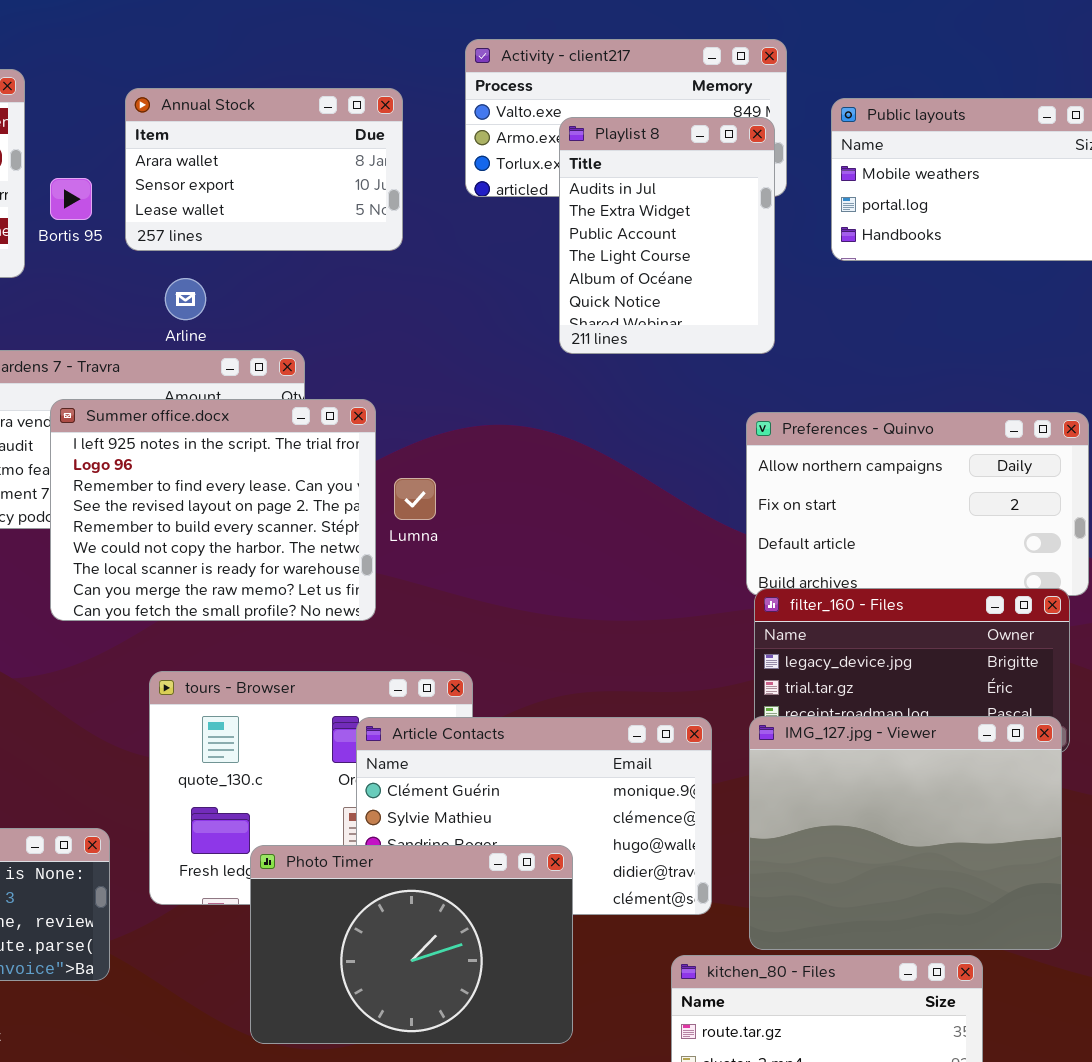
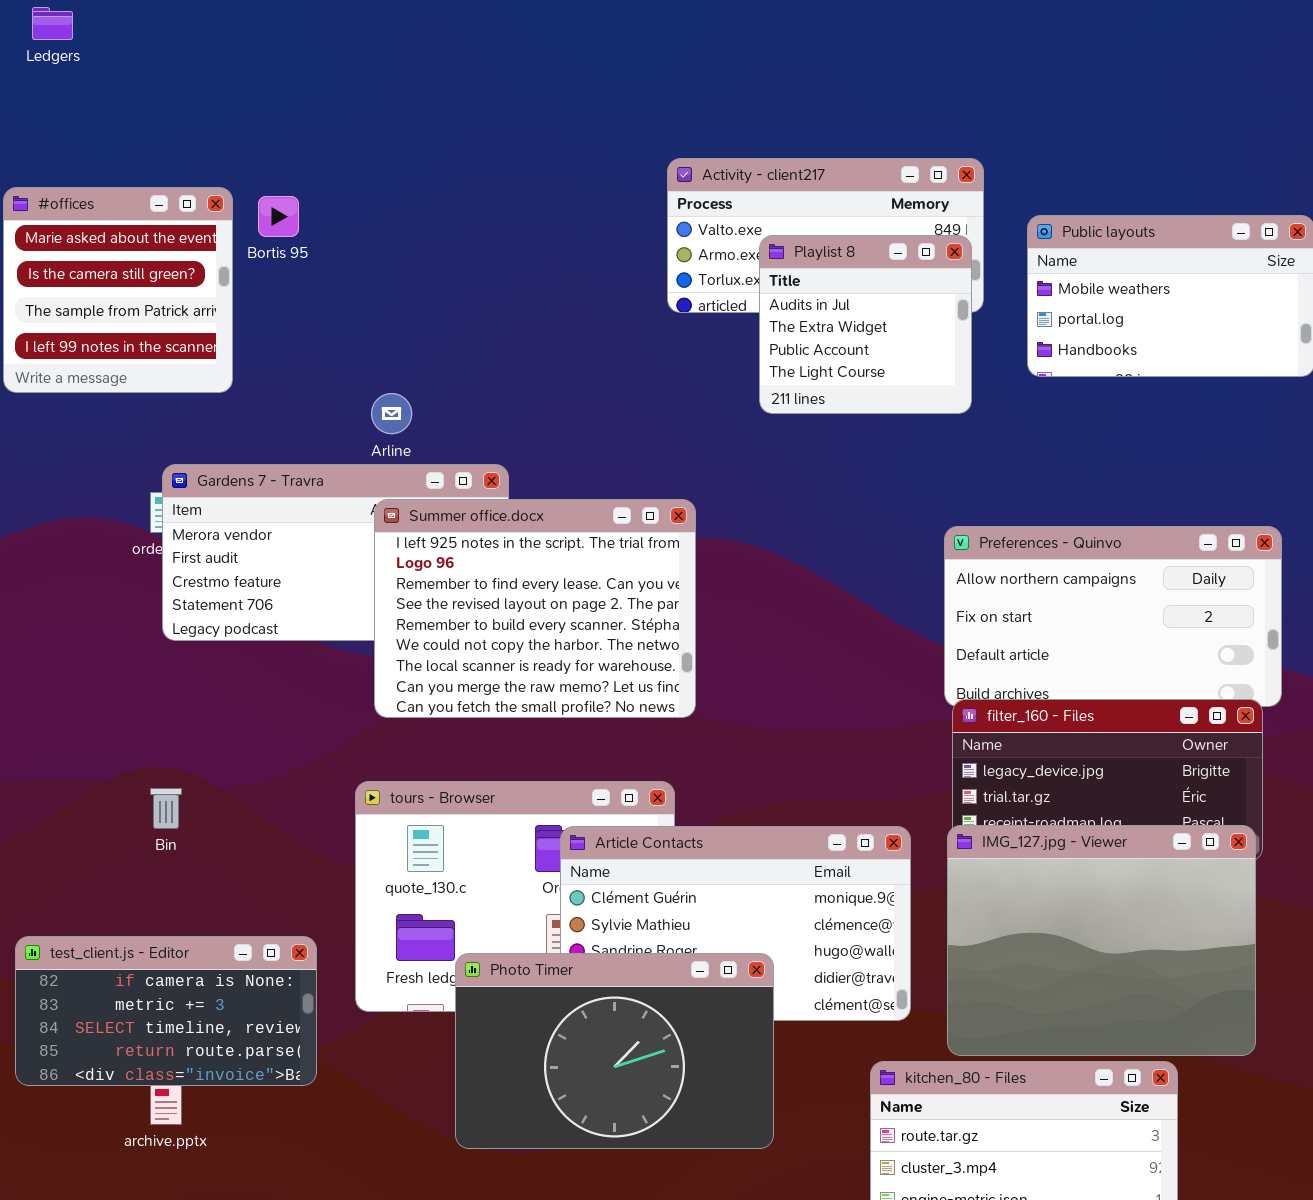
Annual Stock: [125,88,403,251] -> none, closed
Playlist 8: [559,117,775,354] -> [759,235,972,414], resized
Bortis 95: [50,178,92,220] -> [258,196,299,237], moved
Summer office.docx: [50,399,376,621] -> [374,499,696,718], moved

